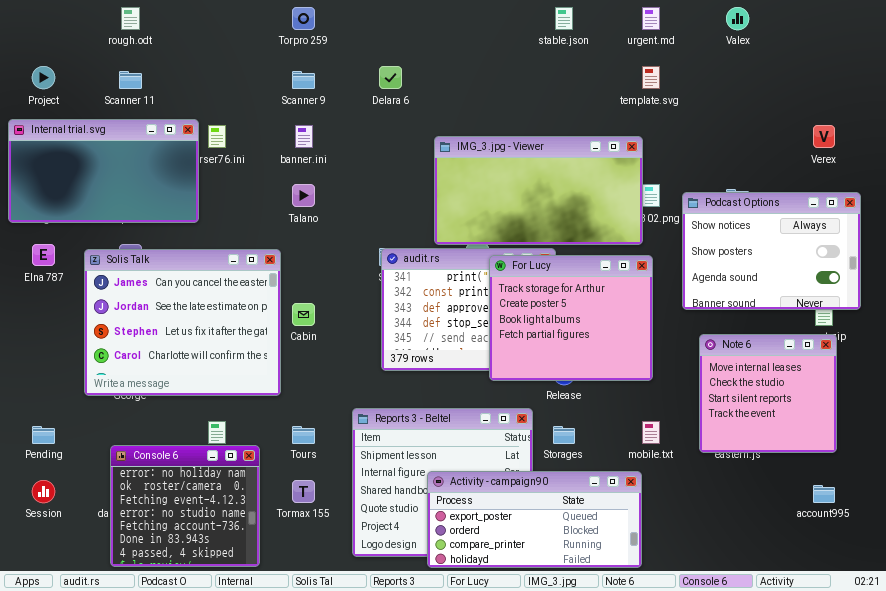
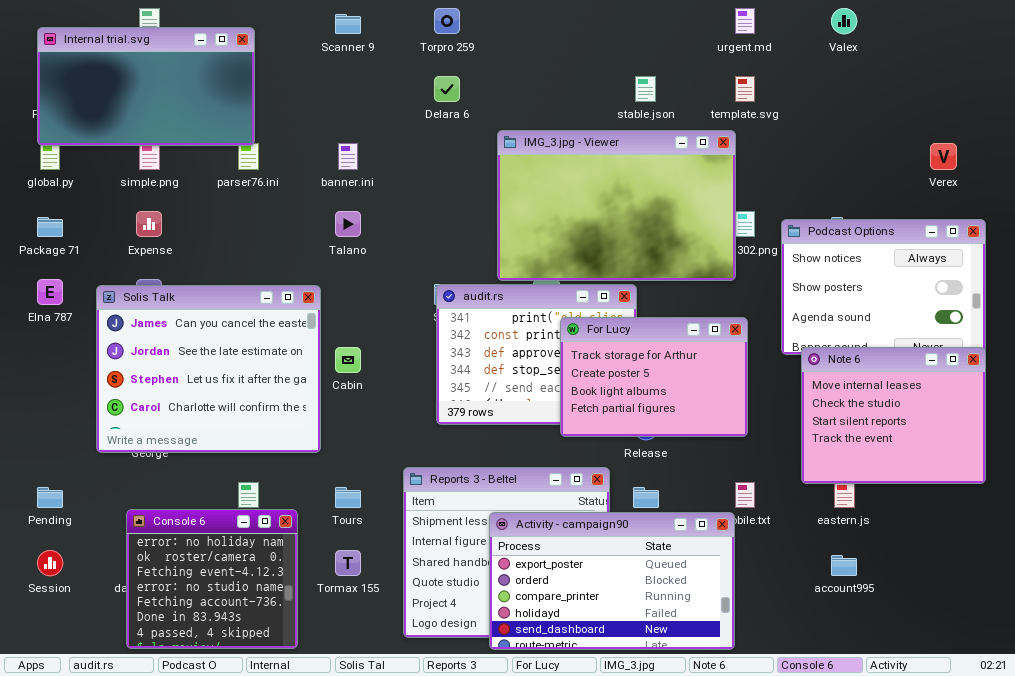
Torpro 259: [292,7,315,30] -> [434,8,460,34], moved
stable.json: [555,7,573,30] -> [635,76,656,102], moved
Scanner 9: [292,71,315,89] -> [335,14,361,34], moved
Internal trial.svg: [8,119,199,223] -> [37,27,255,146], moved
IMG_3.jpg - Viewer: [434,136,643,245] -> [497,130,736,281], resized
For Lucy: [489,255,653,381] -> [560,317,748,437], resized
Note 6: [699,334,837,453] -> [801,347,986,484], moved, resized
Activity - campaign90: [427,471,642,568] -> [489,512,735,650], resized
account995: [813,485,835,503] -> [831,555,857,576], moved

